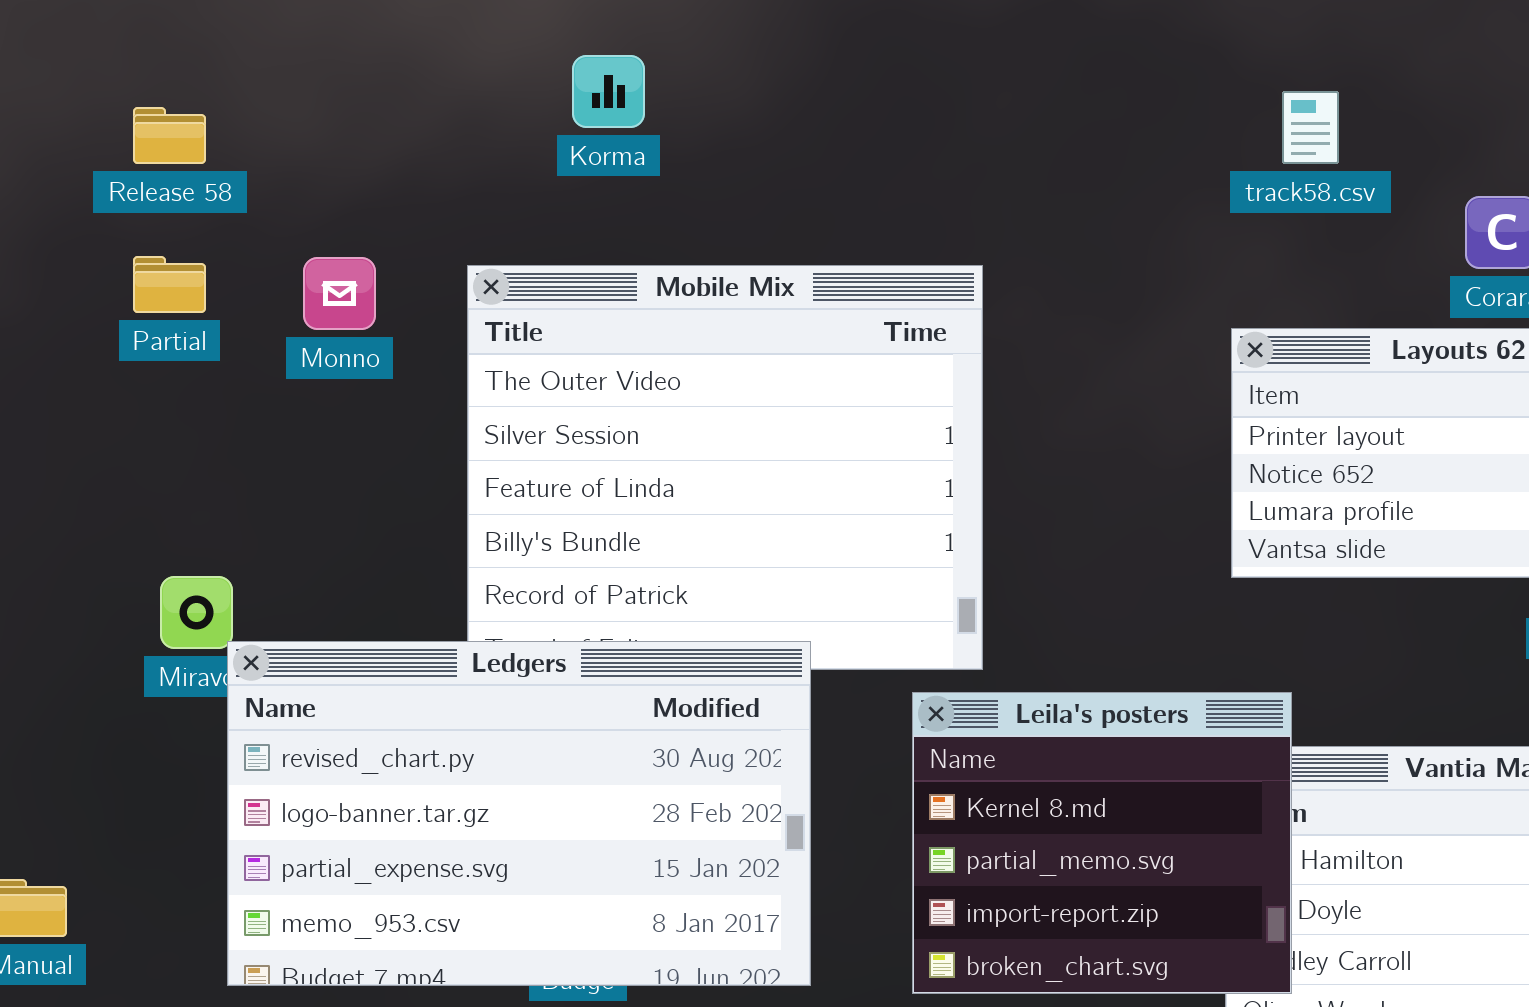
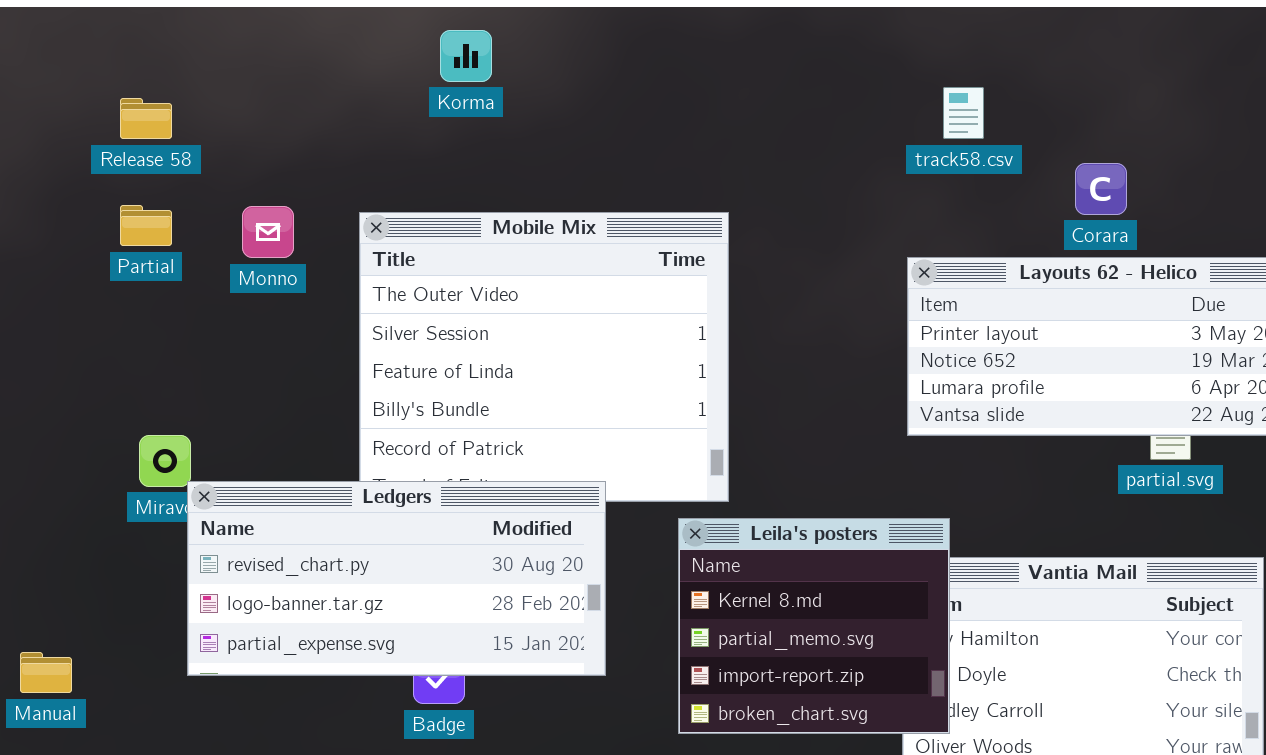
Korma: [572,55,645,128] -> [440,30,492,82], moved
Ledgers: [227,641,811,986] -> [187,481,606,676], resized

